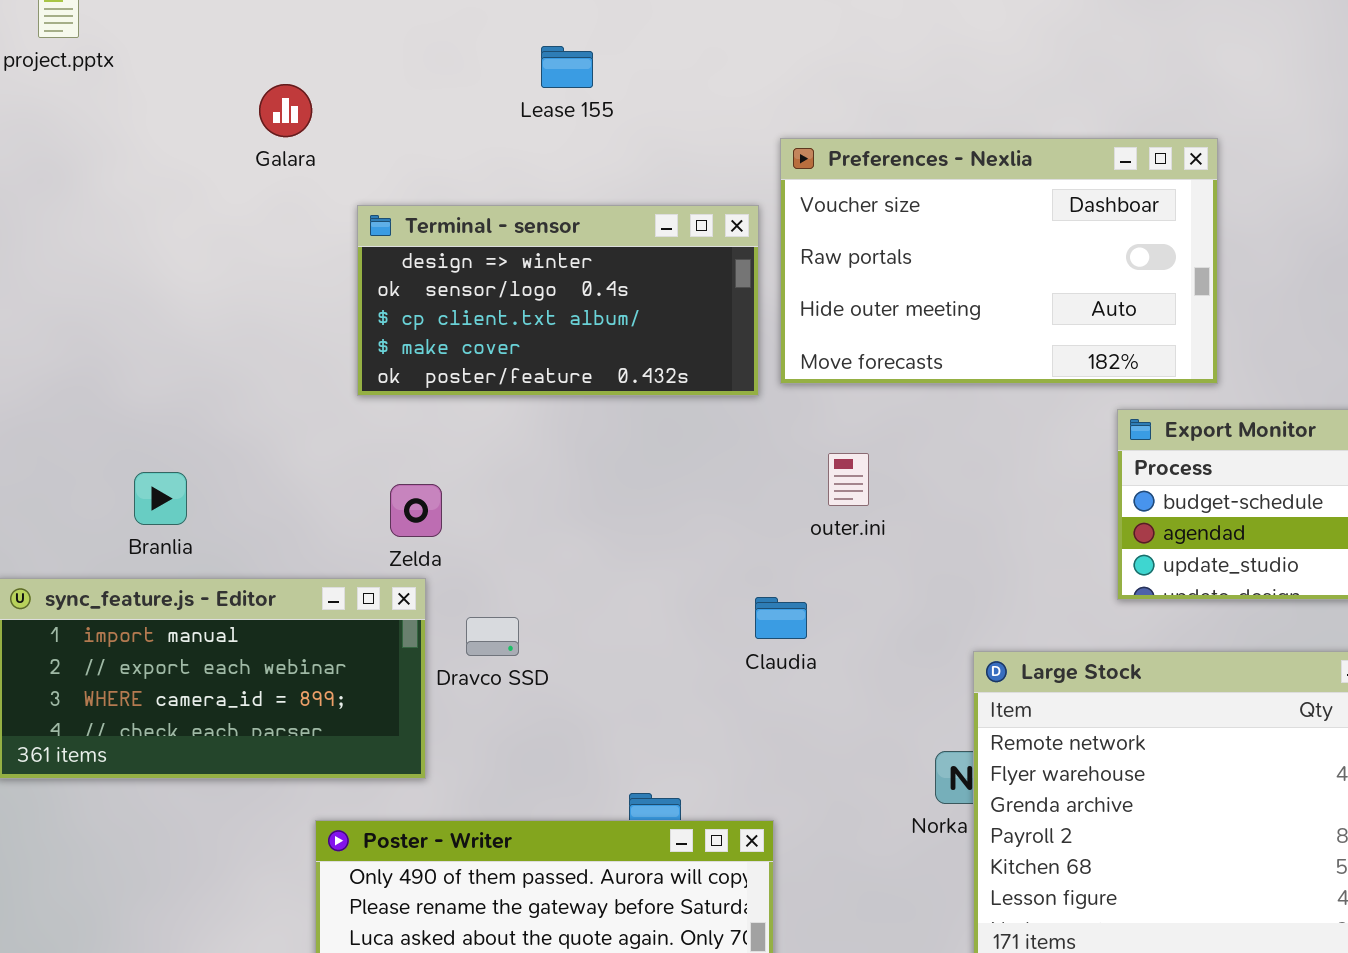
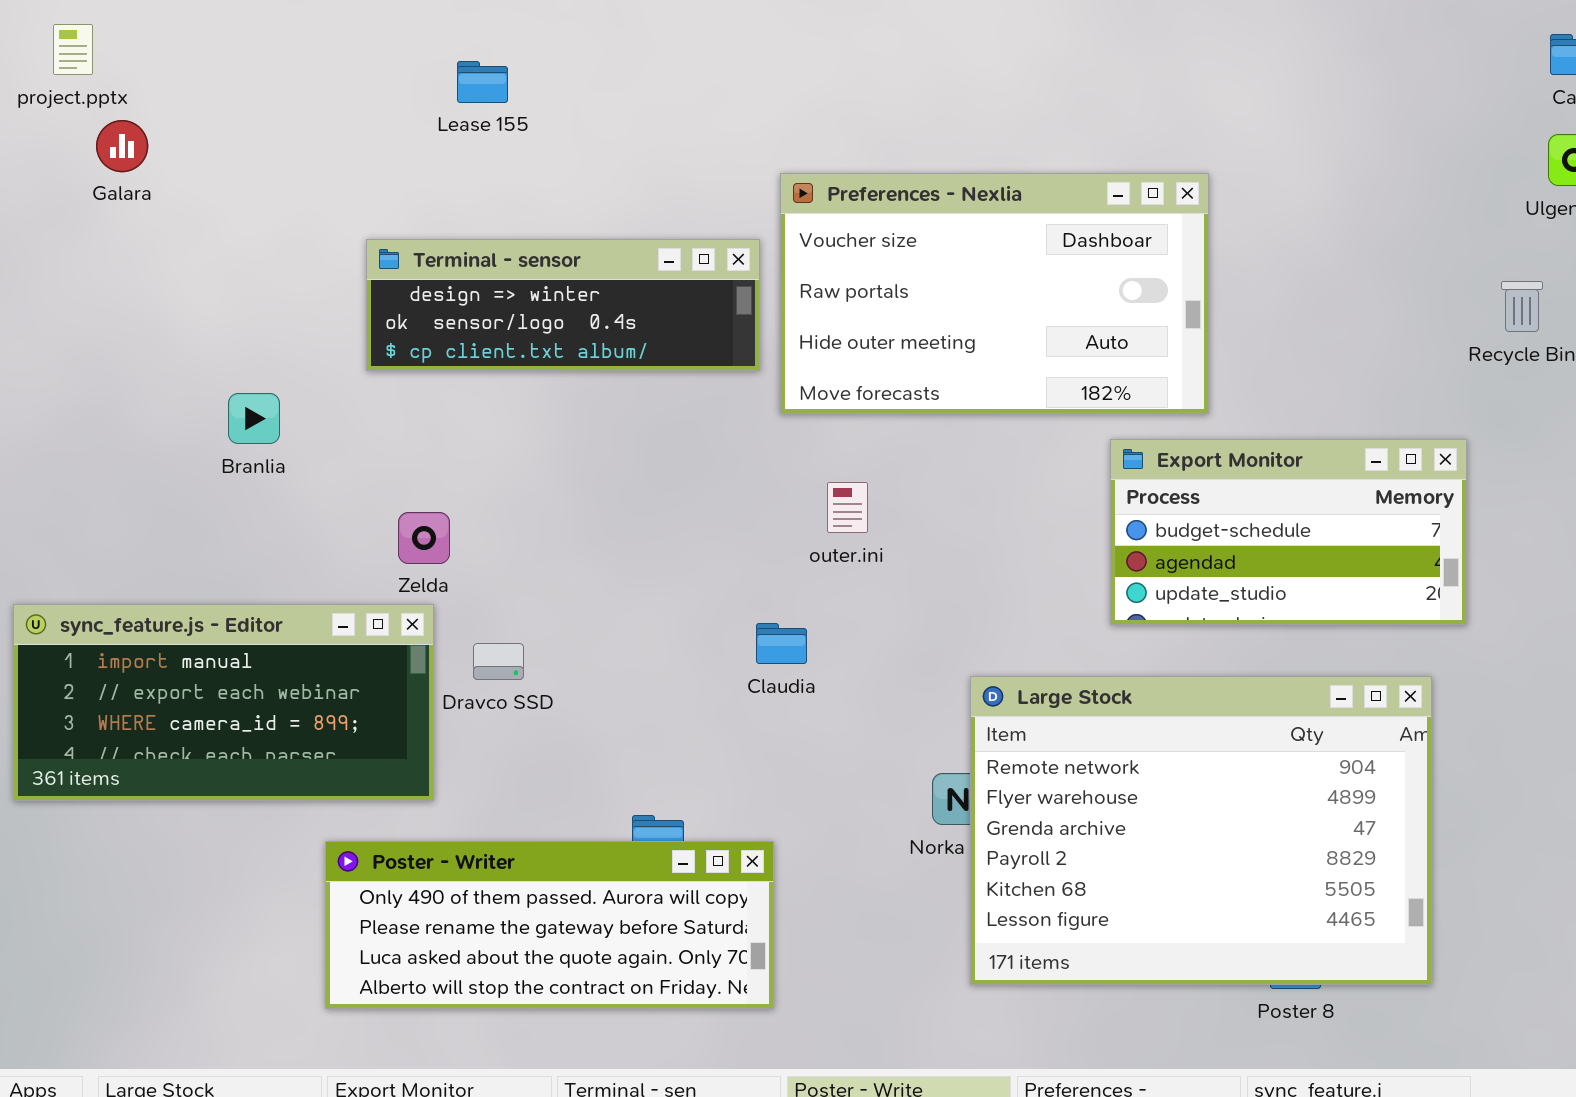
Lease 155: [541,46,593,88] -> [457,61,508,103], moved
Galara: [259,84,312,137] -> [96,120,148,172], moved
Terminal - sensor: [357,205,759,396] -> [366,239,760,371], resized
Branlia: [134,472,187,525] -> [228,393,280,444], moved

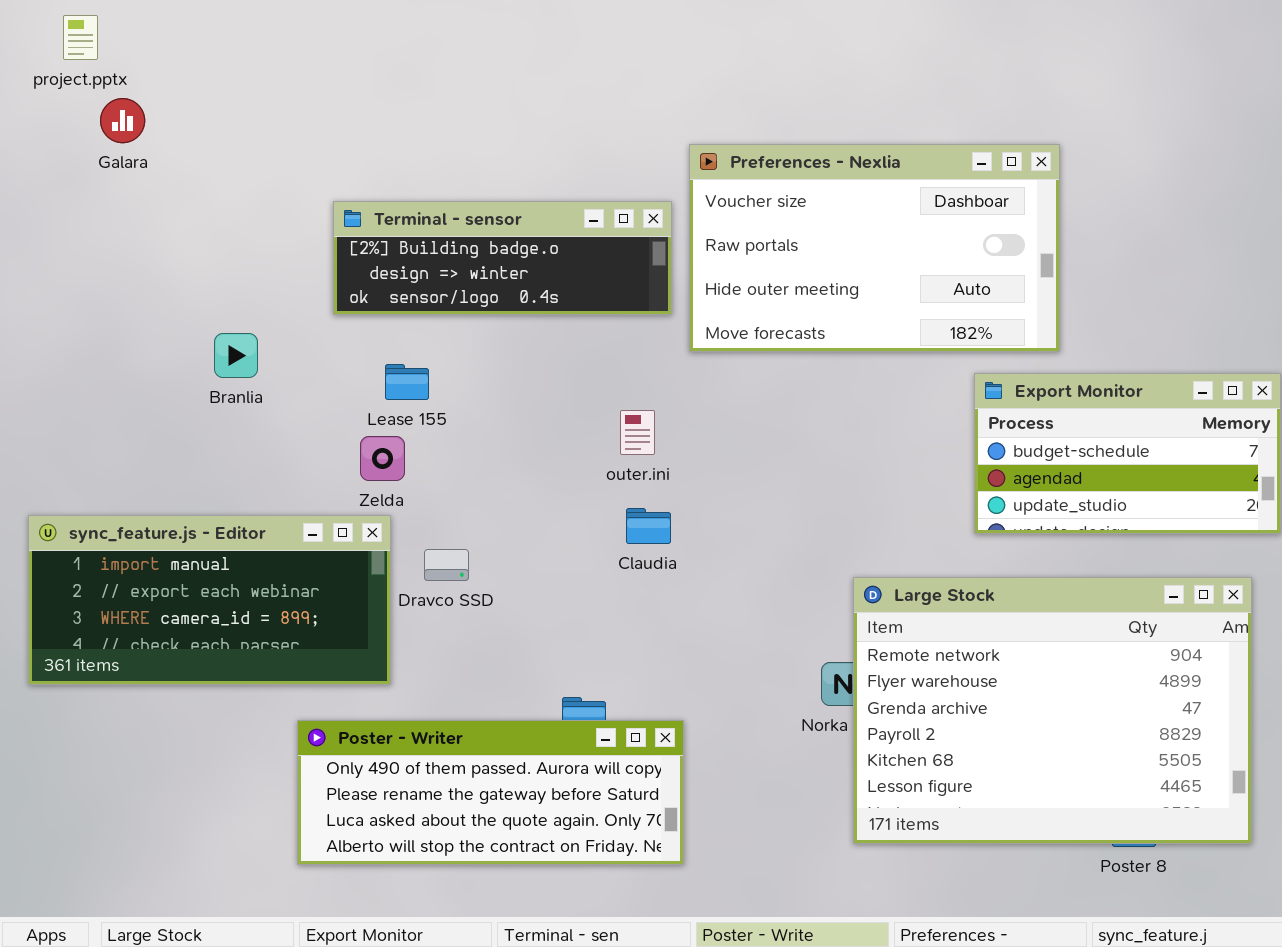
Lease 155: [457,61,508,103] -> [385,364,429,400], moved
Terminal - sensor: [366,239,760,371] -> [333,201,672,315], scrolled up 1 row
outer.ini: [827,482,868,533] -> [620,410,655,455], moved
Claudia: [756,623,807,664] -> [626,508,671,544], moved

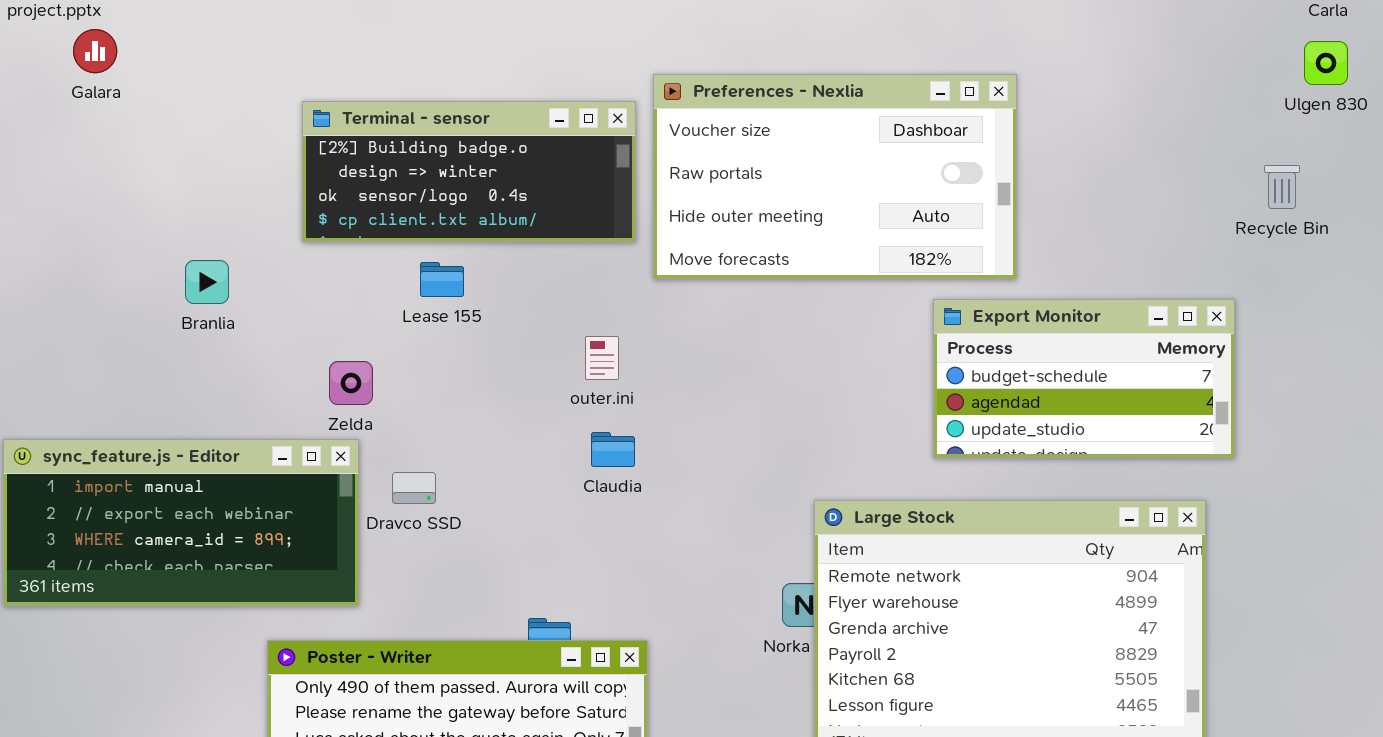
Terminal - sensor: [333,201,672,315] -> [302,101,636,242], resized
Lease 155: [385,364,429,400] -> [420,262,464,297], moved

